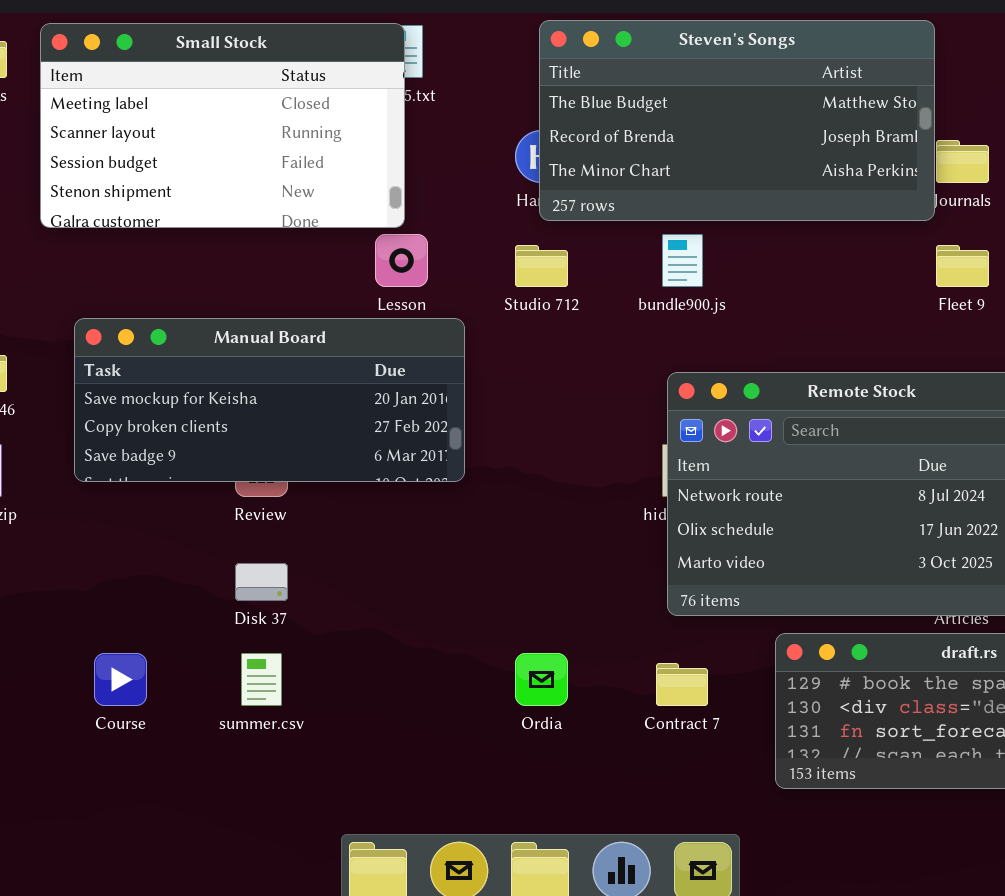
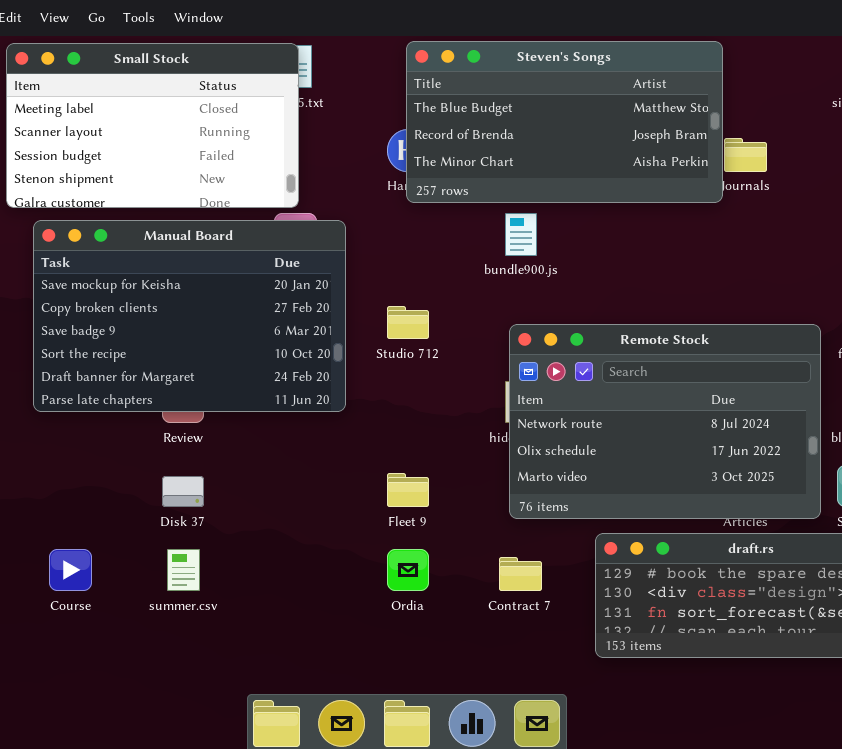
Studio 712: [515,245,568,287] -> [387,306,429,339], moved
Fleet 9: [936,245,989,287] -> [387,473,429,507], moved
Manual Board: [74,318,465,482] -> [33,220,346,412], resized

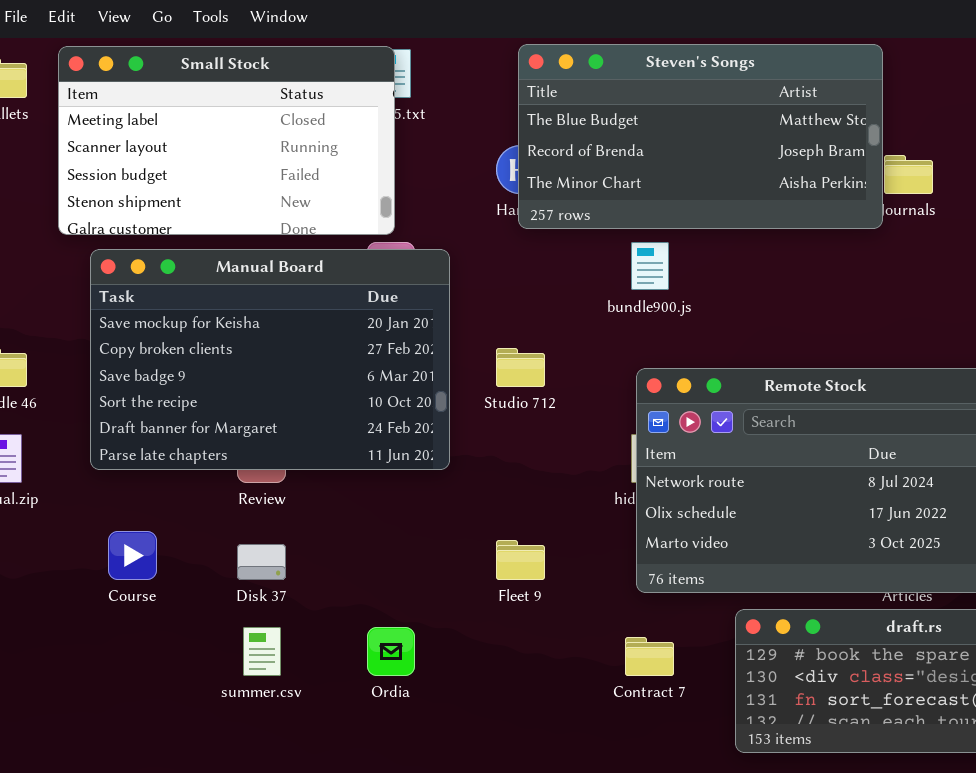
Course: [49,549,92,591] -> [108,531,157,580], moved
Ordia: [387,549,429,591] -> [367,627,415,676], moved

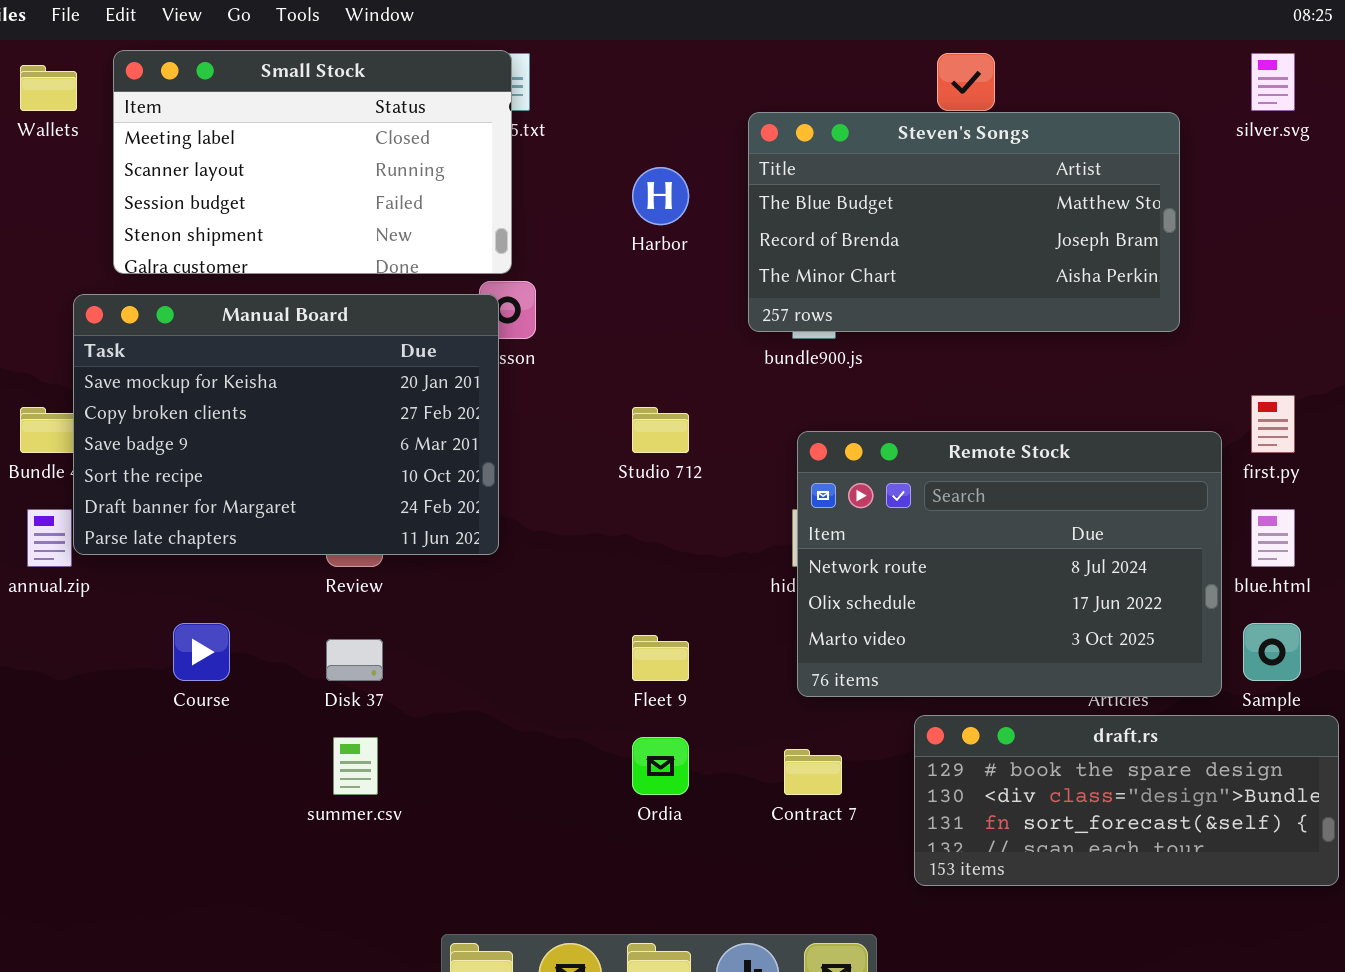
Steven's Songs: [518,44,883,229] -> [748,112,1180,332], moved
Manual Board: [90,249,450,470] -> [73,294,499,555], moved
Ordia: [367,627,415,676] -> [632,737,689,795], moved

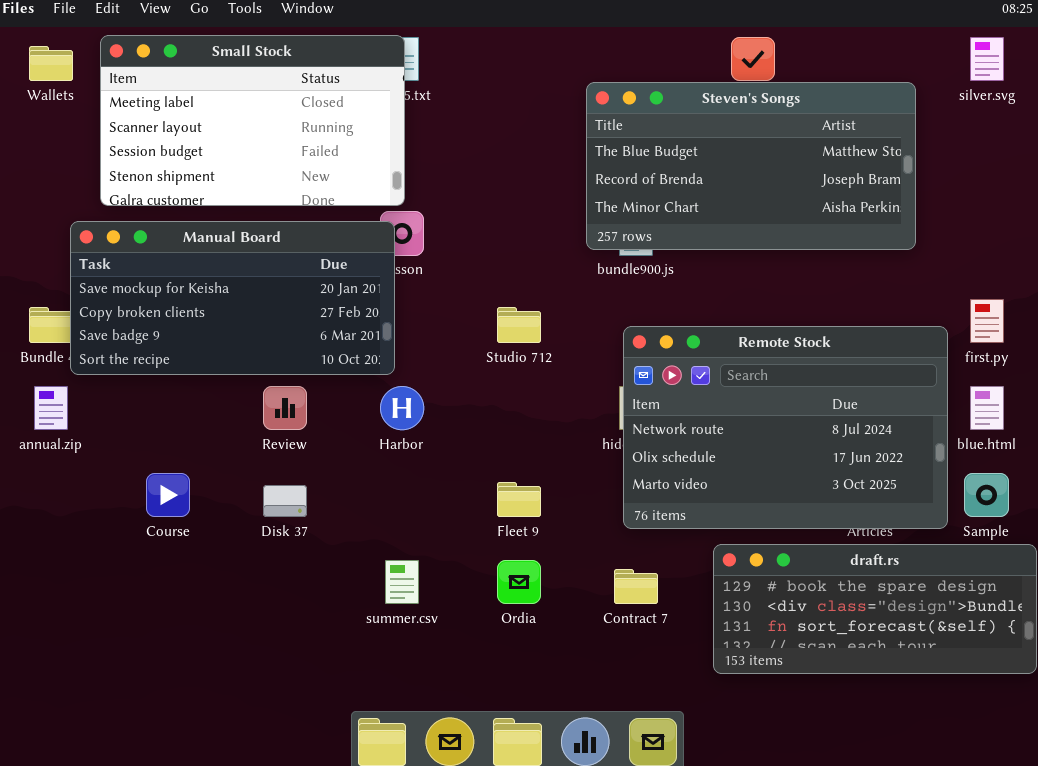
Harbor: [632,167,689,225] -> [380,386,424,430], moved
Manual Board: [73,294,499,555] -> [70,221,395,375], resized
summer.csv: [333,737,378,795] -> [385,560,419,604], moved

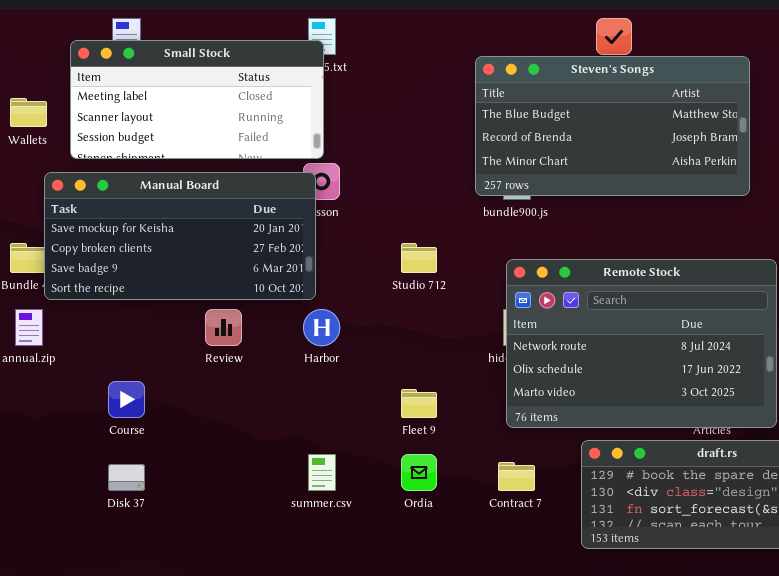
Small Stock: [100,35,405,206] -> [70,40,324,159], resized
Wallets: [29,46,73,81] -> [10,98,47,127], moved
Disk 37: [263,485,307,517] -> [108,464,145,491], moved

